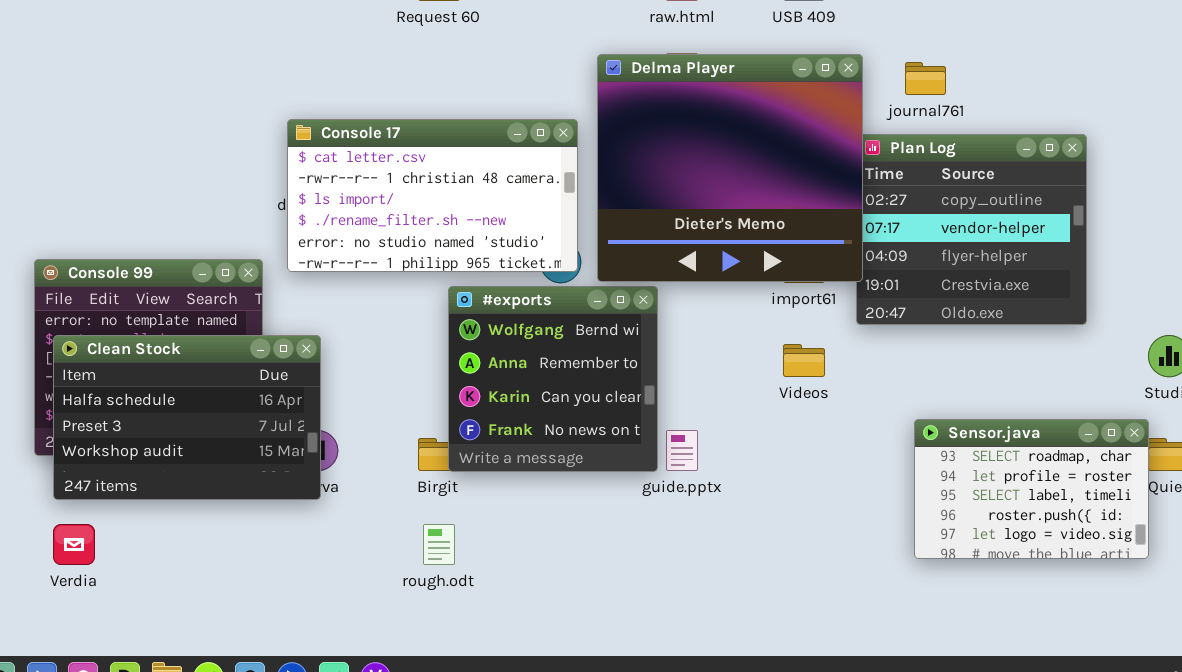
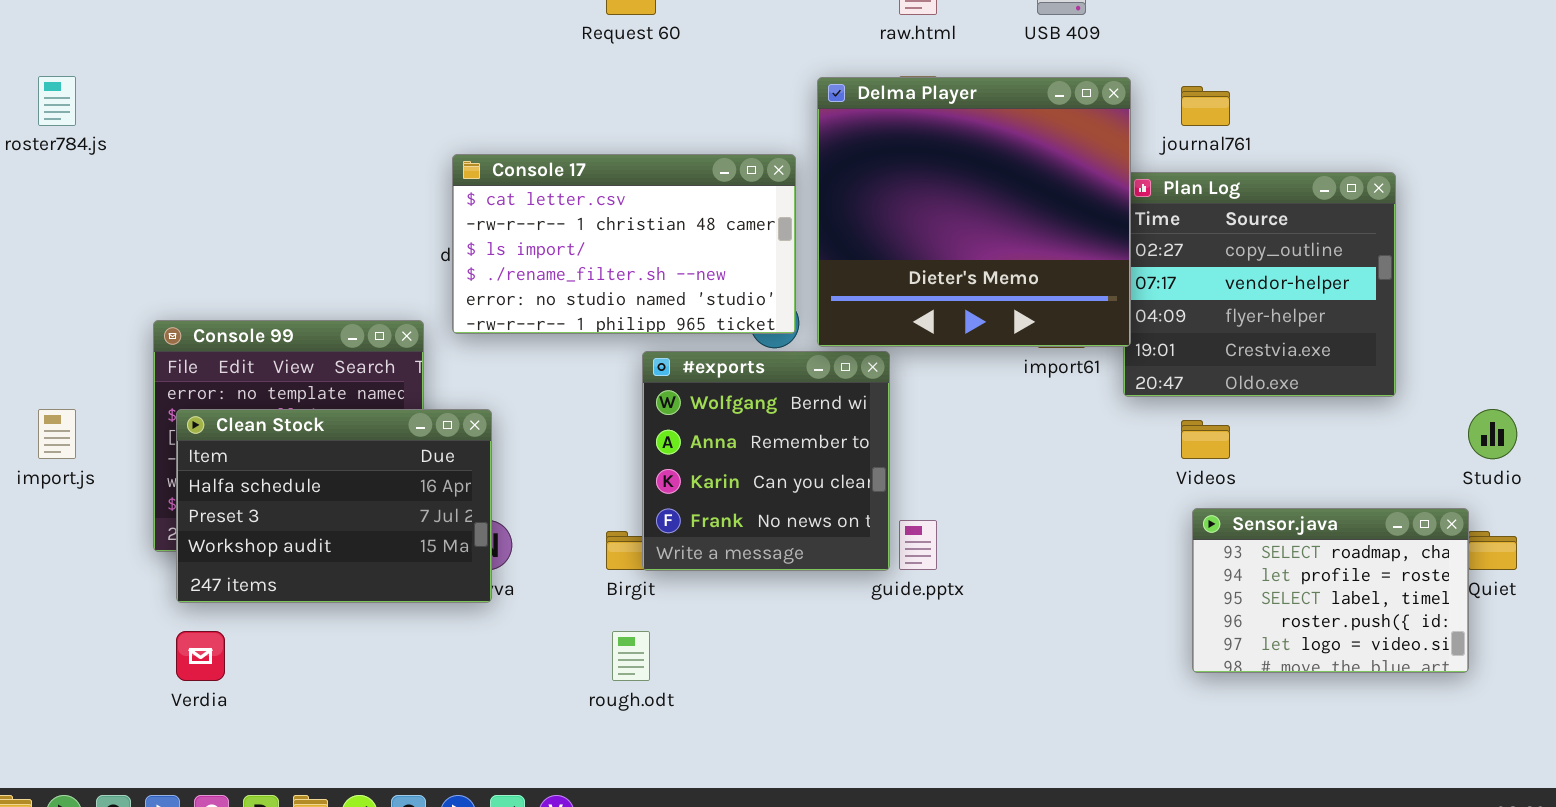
Videos: [783,344,825,377] -> [1181,420,1230,459], moved

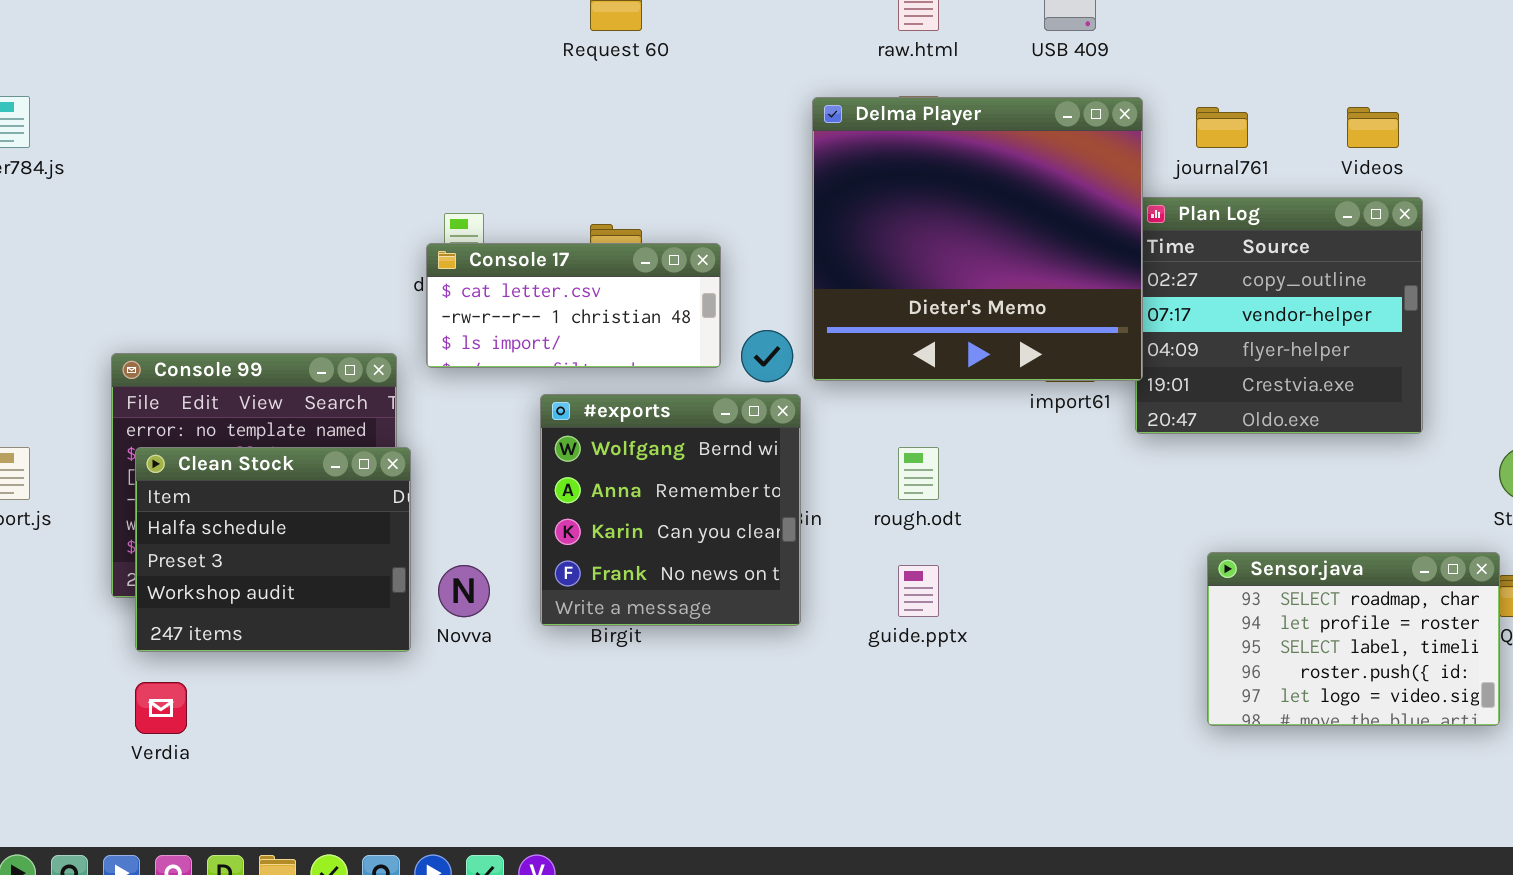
Console 17: [452,154,796,334] -> [426,243,721,368], resized
#exports: [642,351,890,571] -> [540,394,801,626], moved
Clean Stock: [176,409,492,603] -> [135,447,411,652], resized
Videos: [1181,420,1230,459] -> [1347,107,1399,148], moved
rough.odt: [612,631,650,681] -> [898,447,939,500], moved

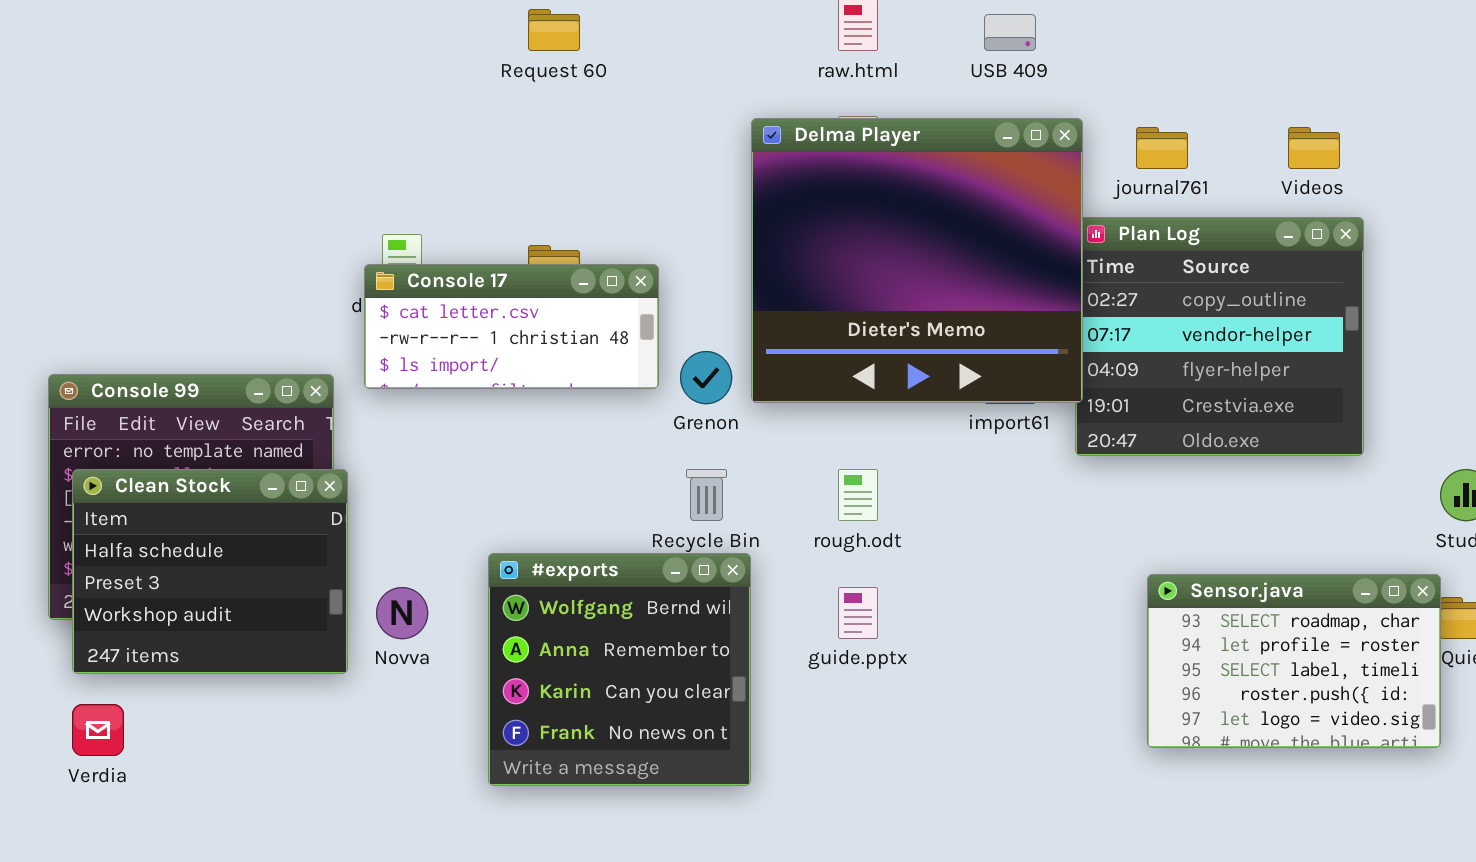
#exports: [540,394,801,626] -> [488,553,751,786], moved

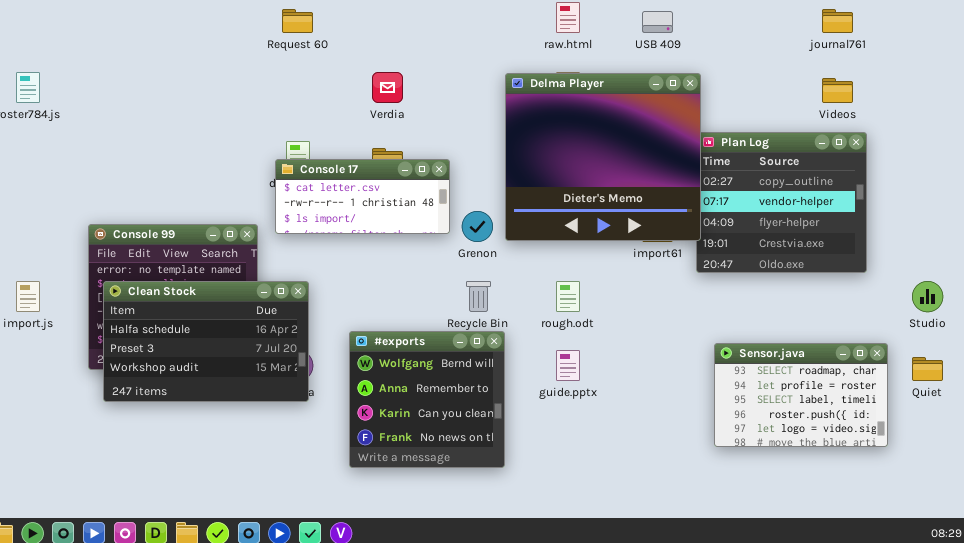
Request 60: [528,9,580,51] -> [282,9,313,33], moved
journal761: [1136,127,1188,169] -> [822,9,853,33], moved
Clean Stock: [72,469,348,674] -> [103,281,309,402], resized
Sensor.java: [1147,574,1441,748] -> [714,343,888,447], moved
Verdia: [72,704,124,756] -> [372,72,403,103], moved

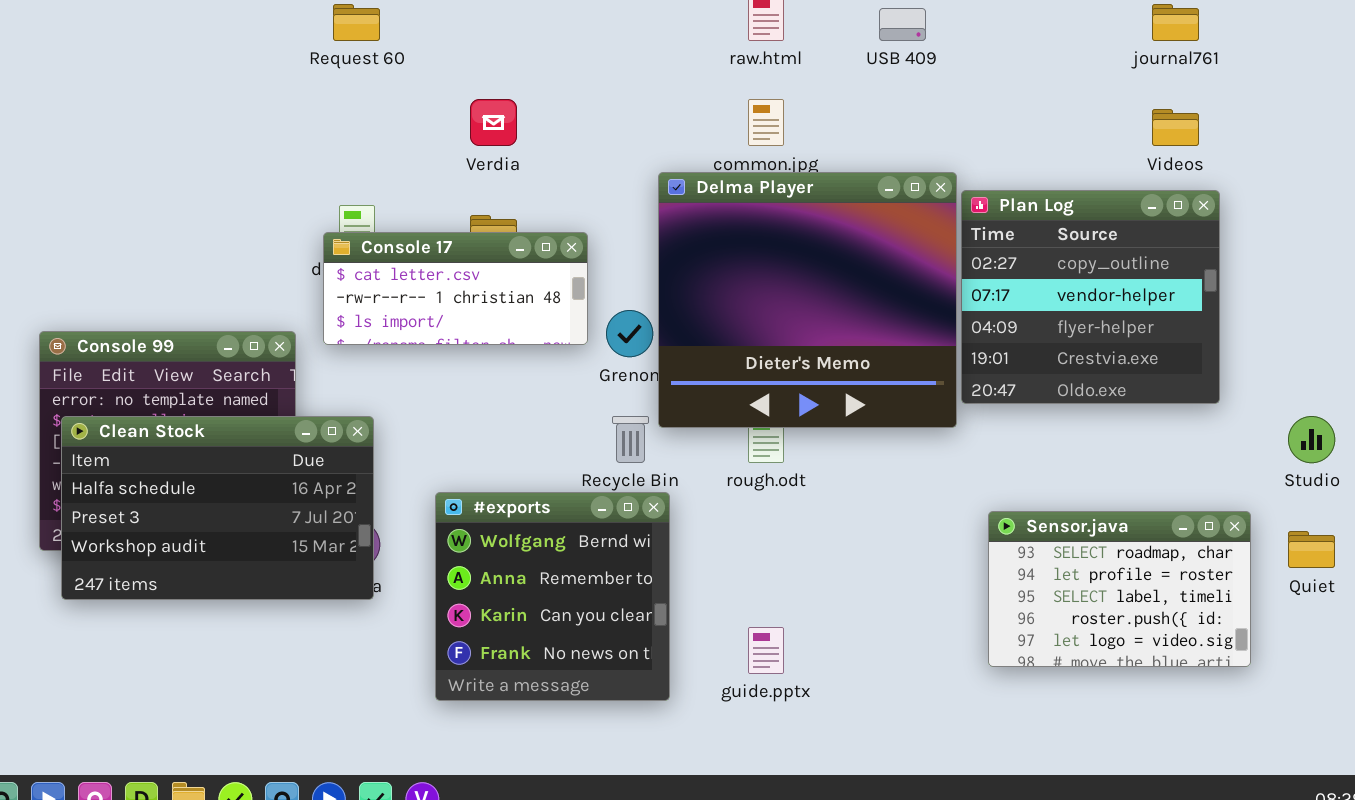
Delma Player: [505,73,701,241] -> [658,172,957,428], moved
guide.pptx: [556,350,580,381] -> [748,627,784,674], moved

